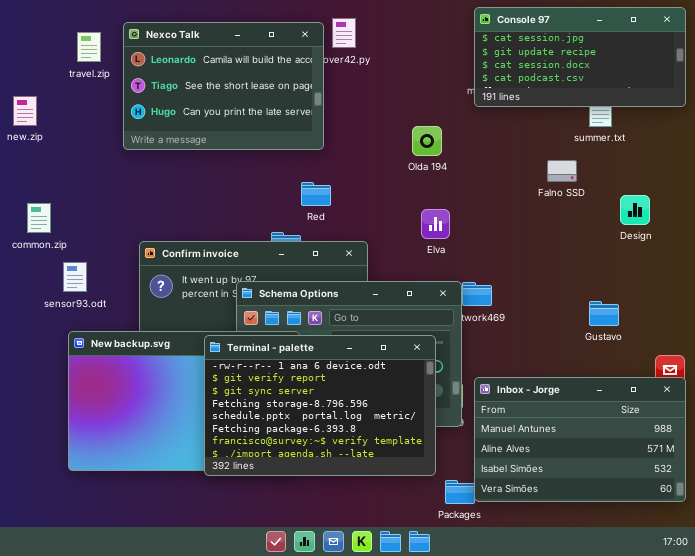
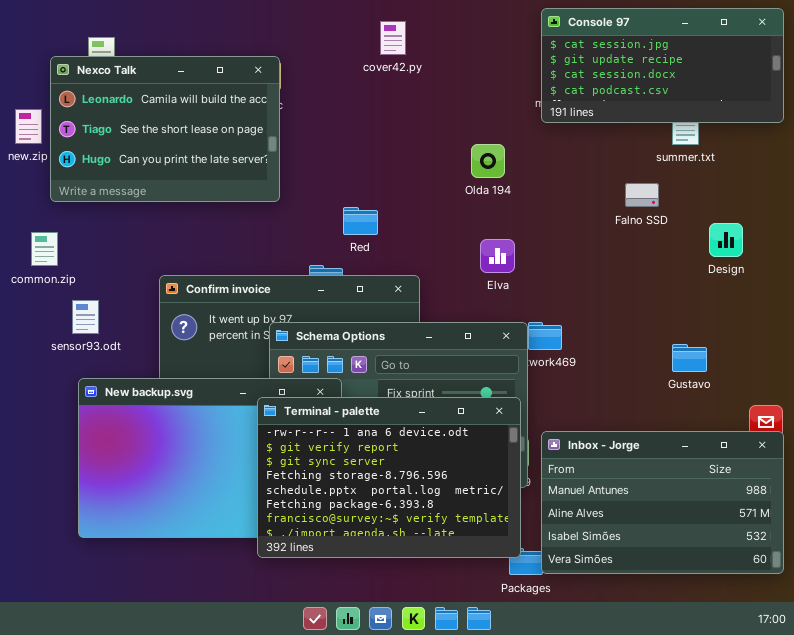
Nexco Talk: [123,22,324,150] -> [50,56,280,202], moved
Terminal - palette: [204,335,436,476] -> [257,397,521,558], moved

